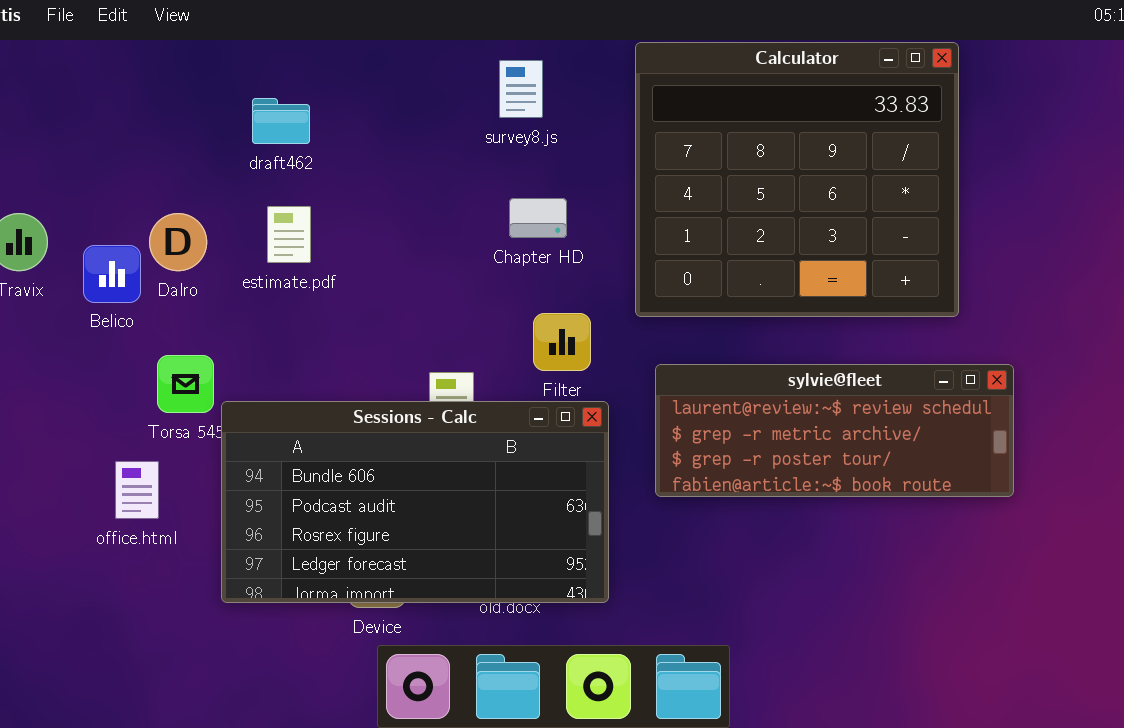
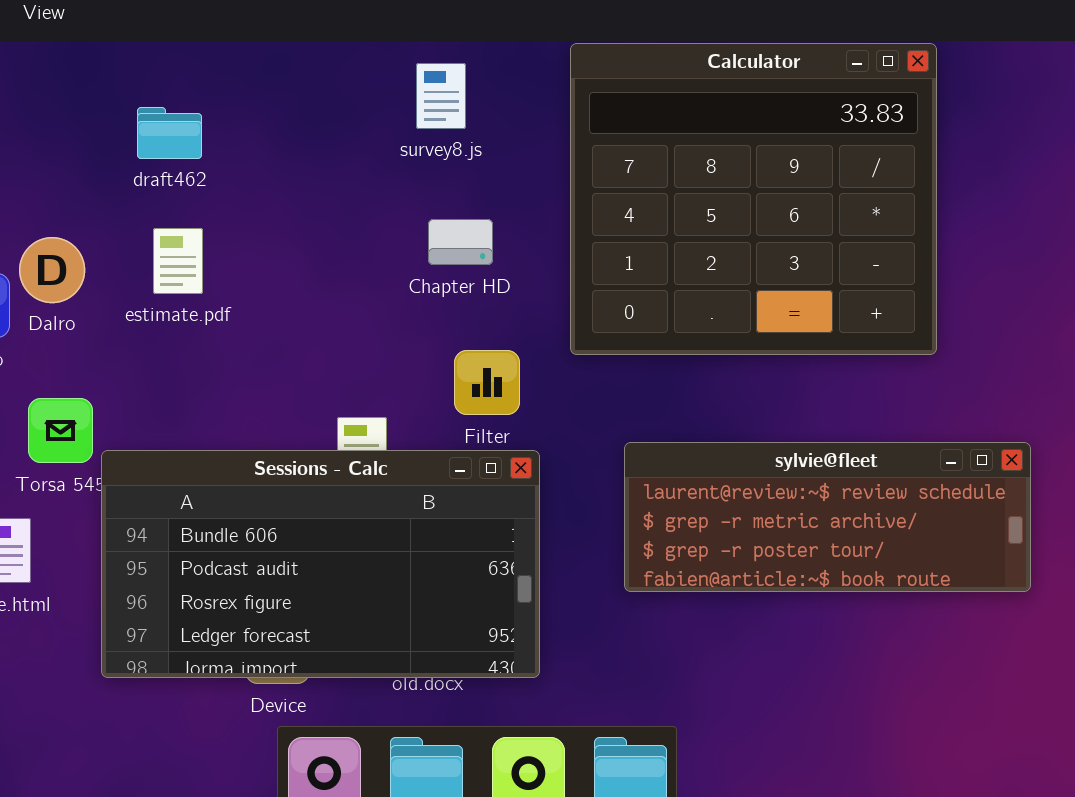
sylvie@fleet: [655,364,1014,497] -> [624,442,1031,592], moved

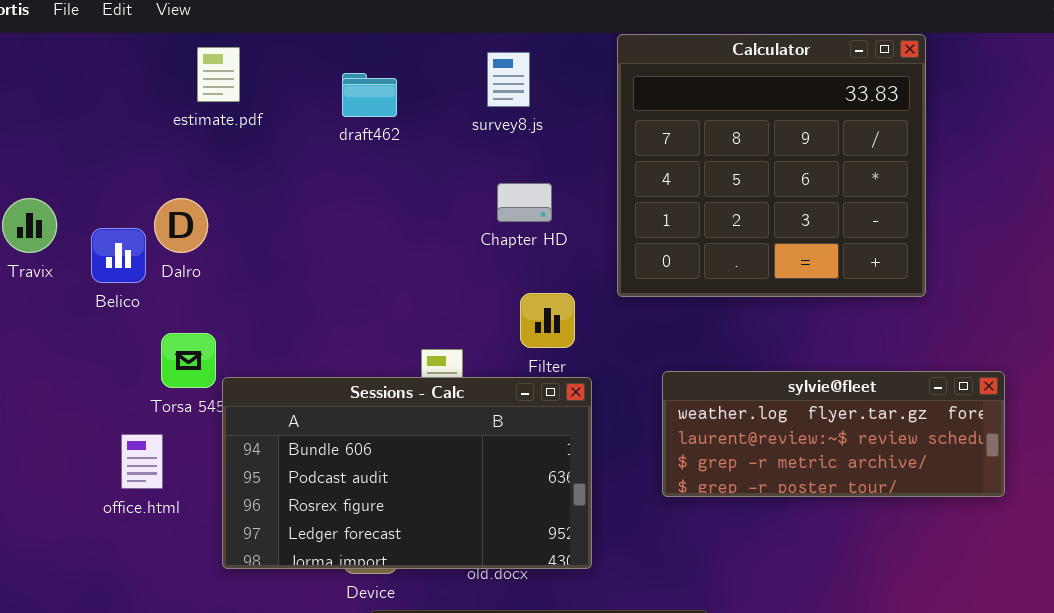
draft462: [137,107,202,159] -> [342,73,397,117], moved
estimate.pdf: [153,228,203,294] -> [197,47,240,102], moved
sylvie@fleet: [624,442,1031,592] -> [662,371,1005,497], scrolled up 1 row

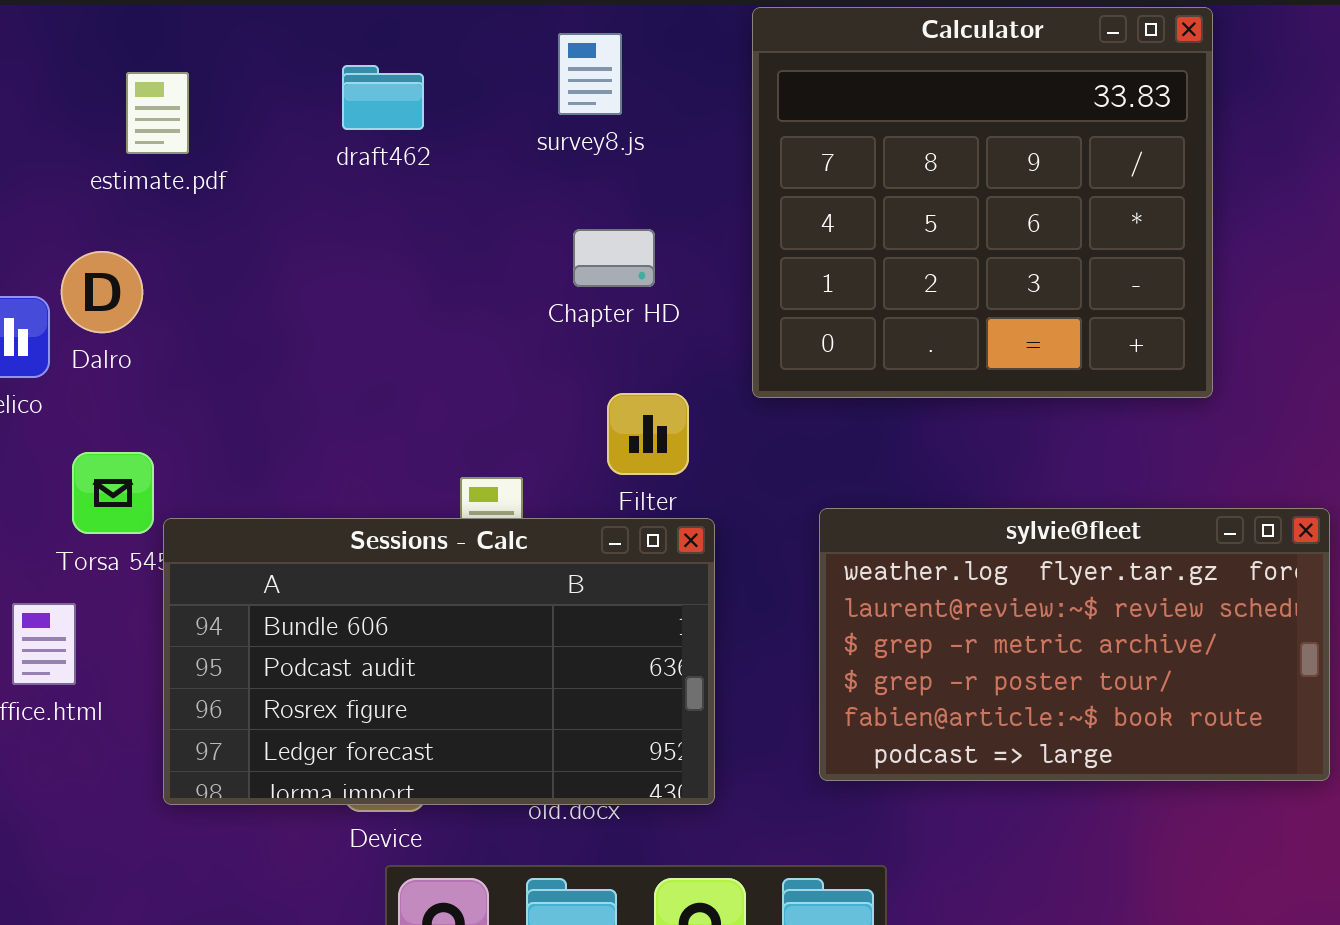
estimate.pdf: [197,47,240,102] -> [126,72,189,154], moved
sylvie@fleet: [662,371,1005,497] -> [819,508,1330,781], resized

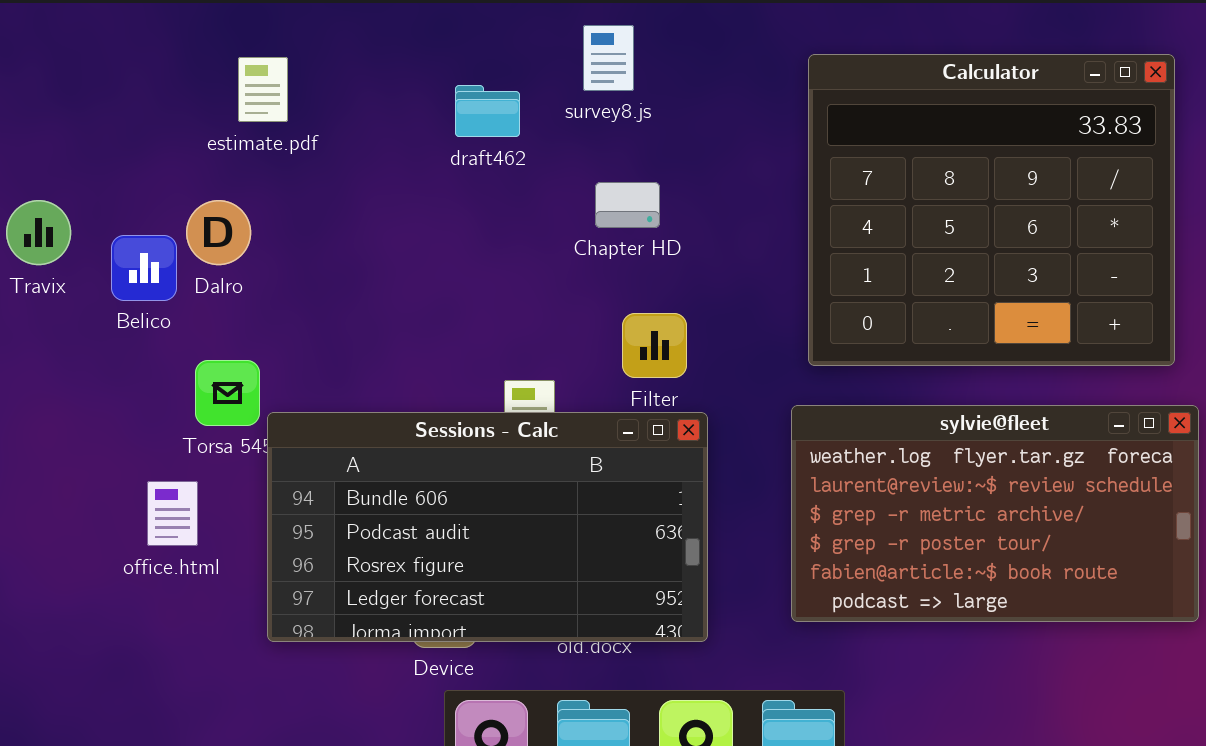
Calculator: [752,7,1213,398] -> [808,54,1175,366], moved
draft462: [342,65,424,130] -> [455,85,520,137], moved

